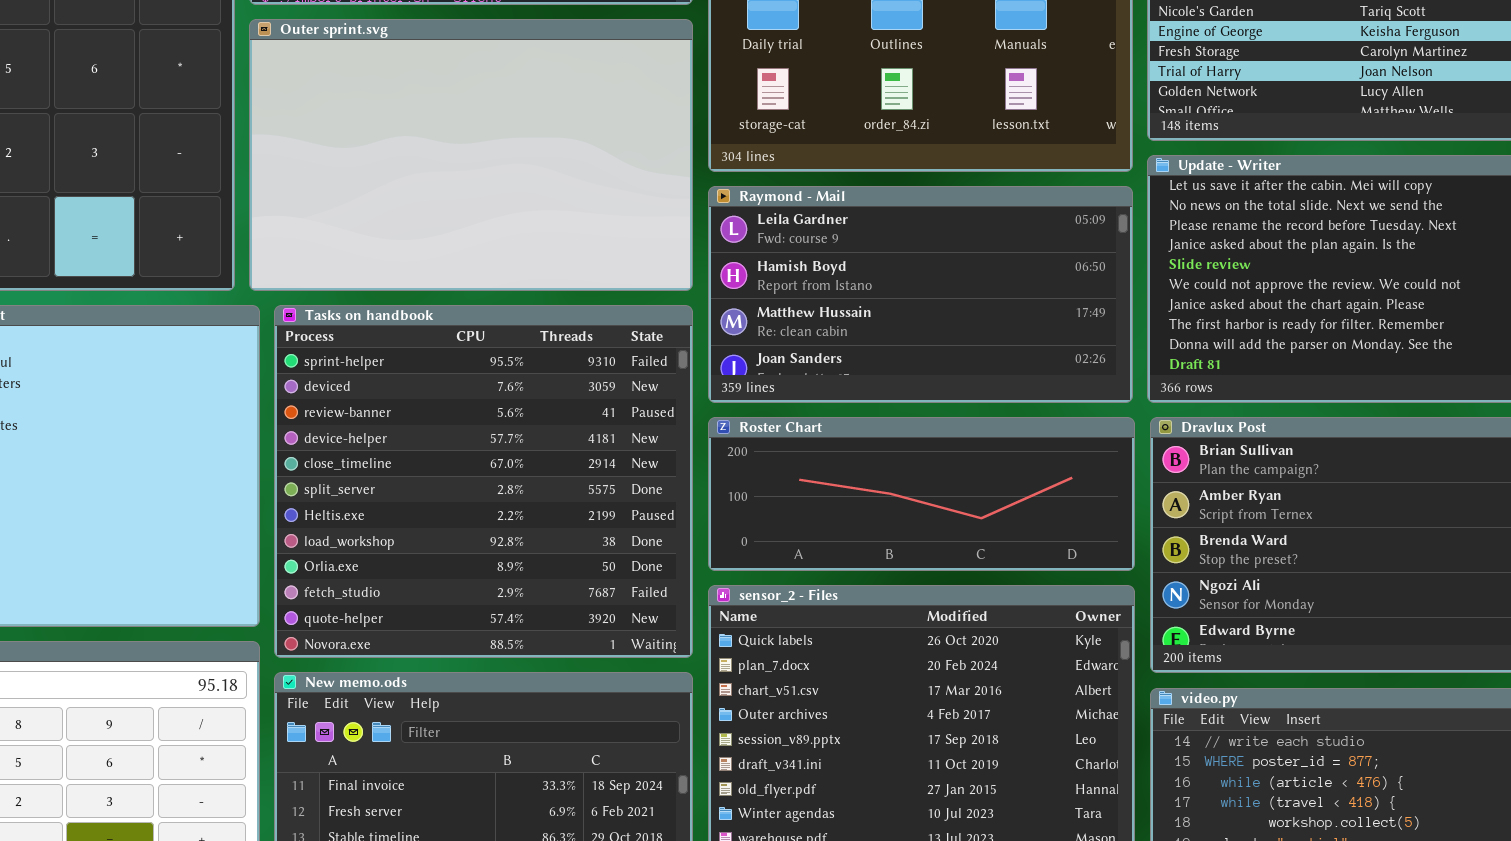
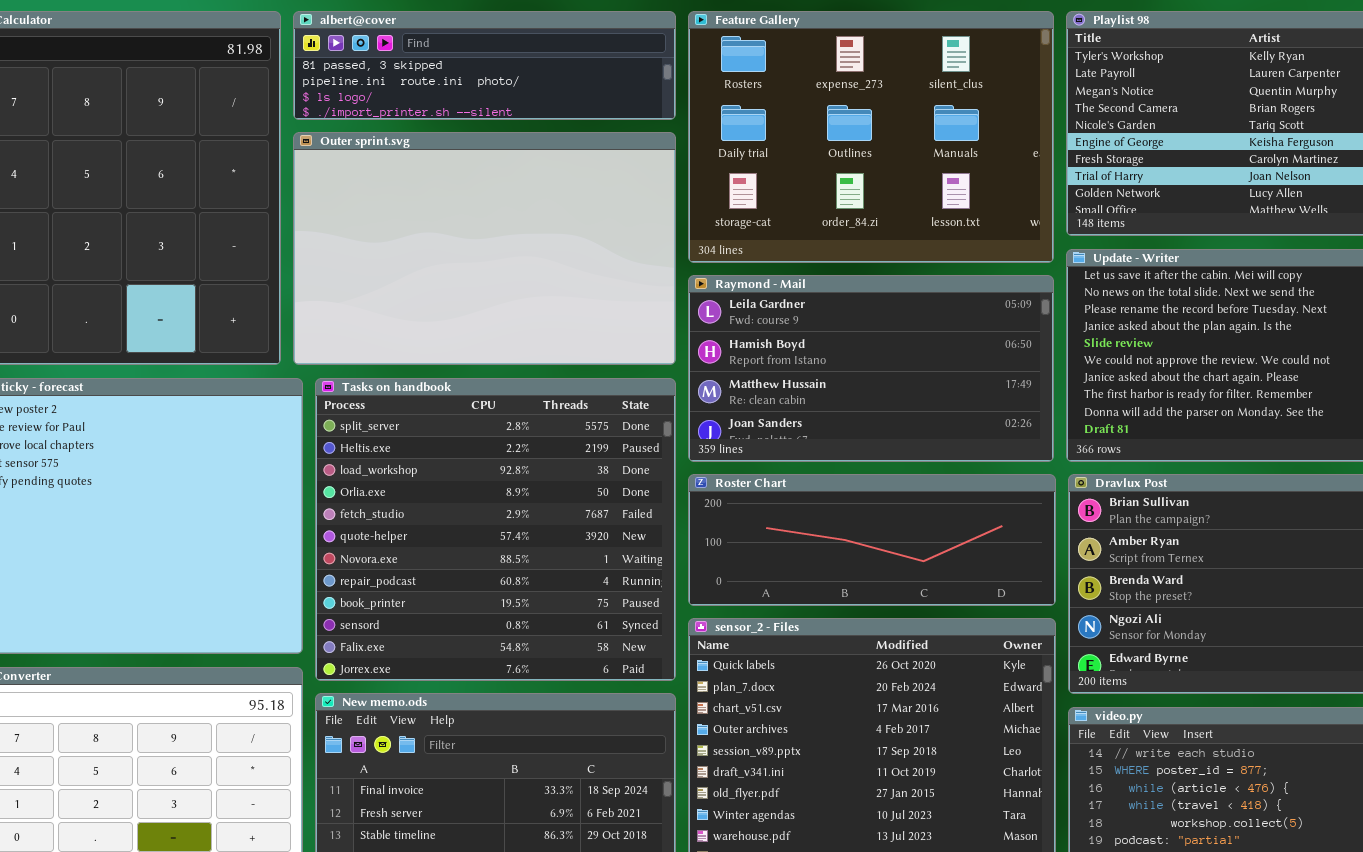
Tasks on handbook: [274,305,693,658] -> [315,378,676,681], scrolled down 5 rows

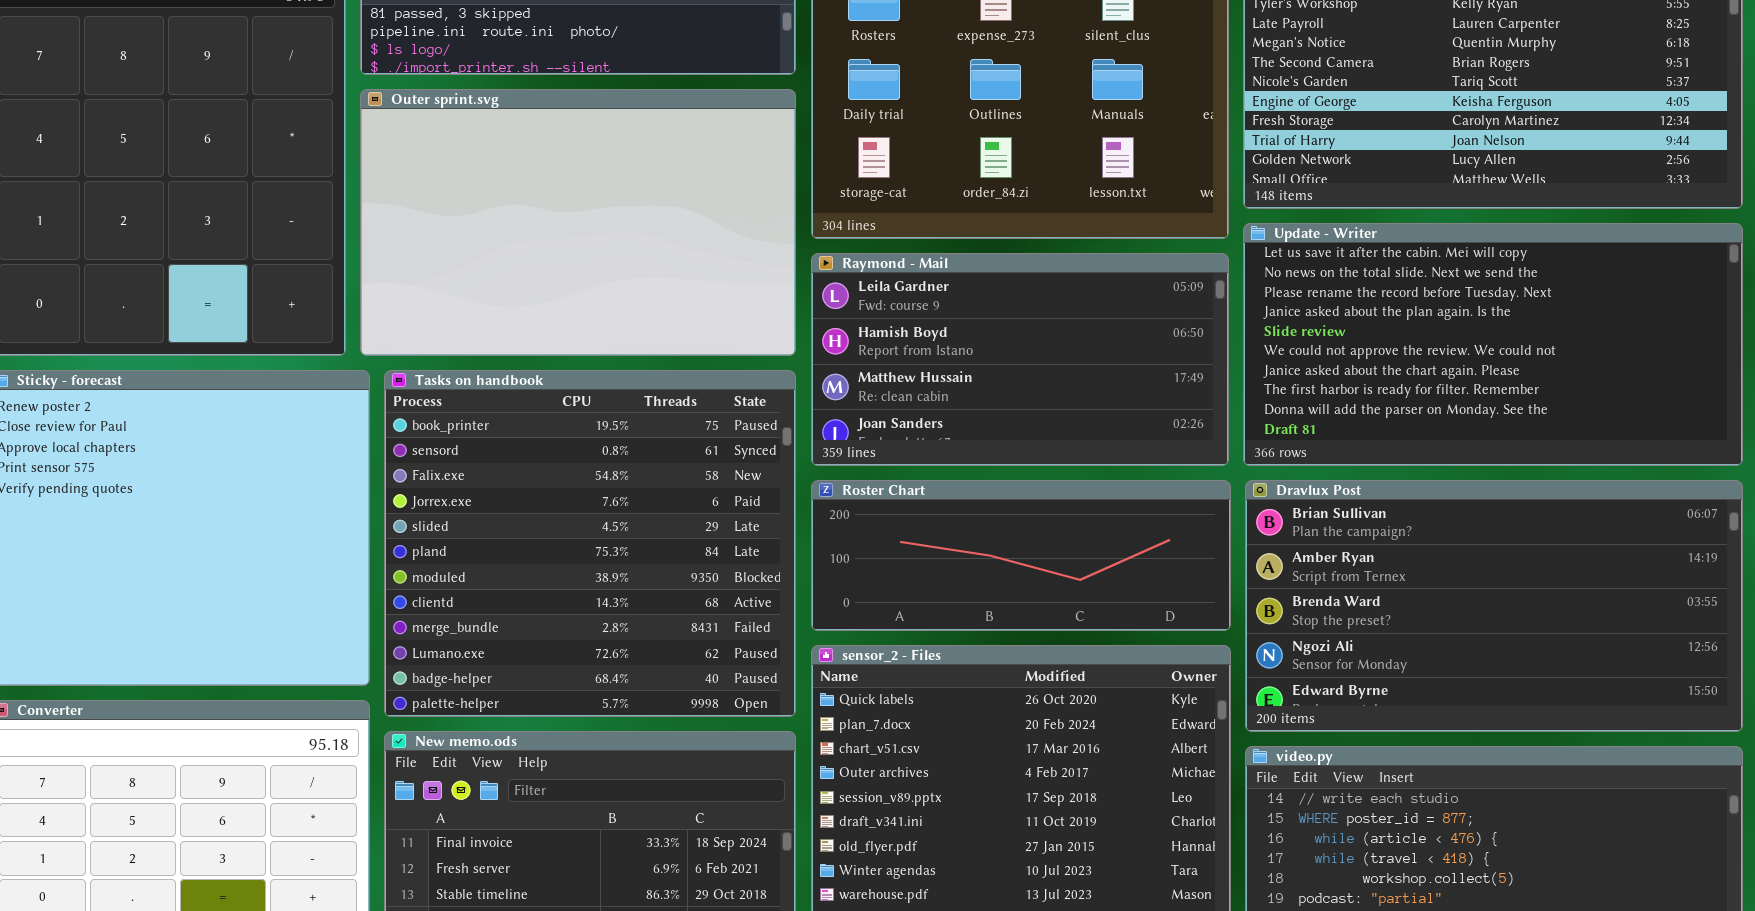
Tasks on handbook: [315,378,676,681] -> [384,370,796,717], scrolled down 8 rows

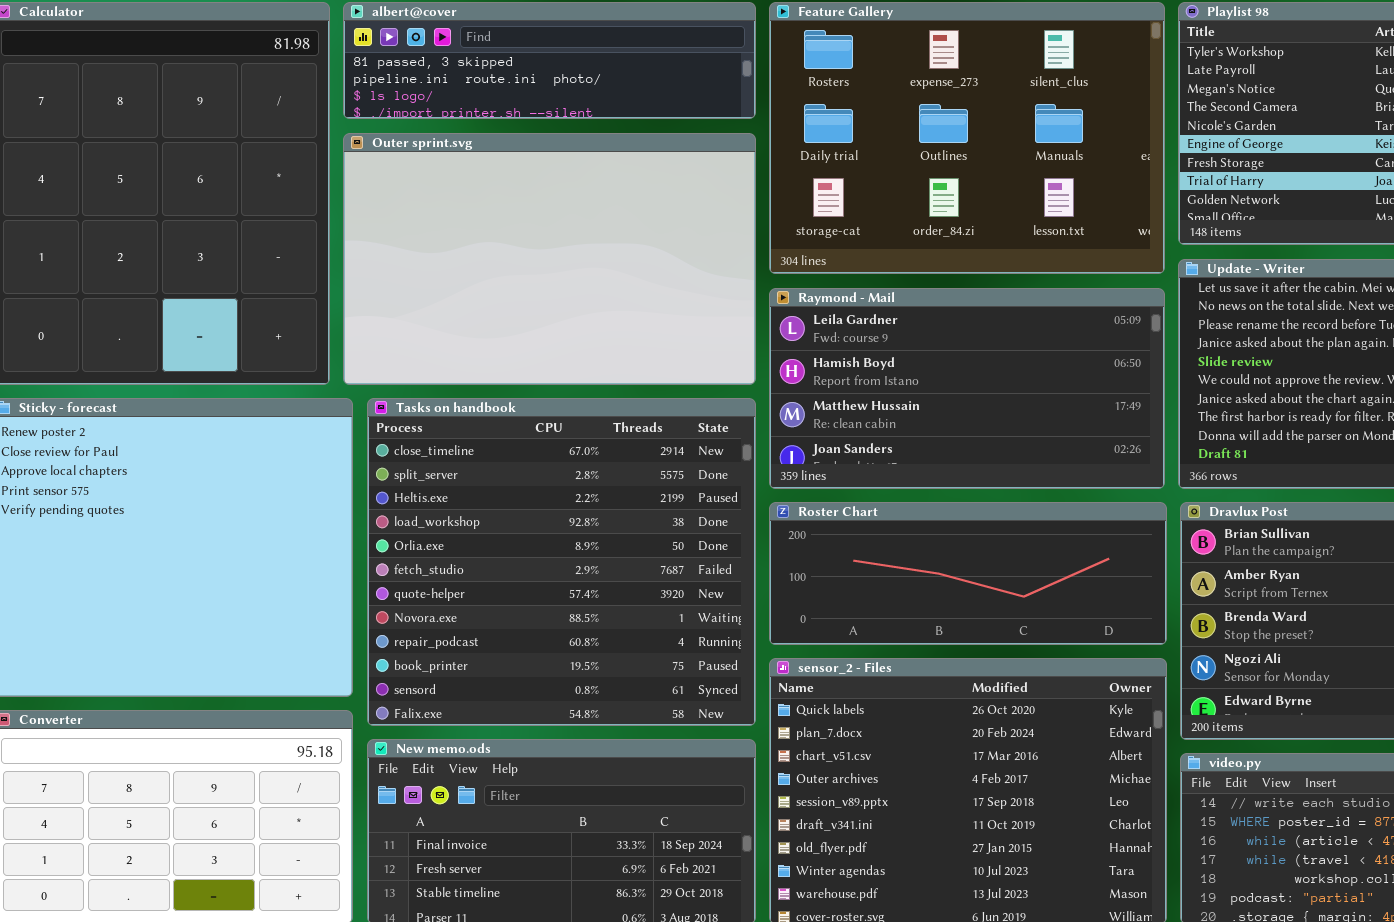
Tasks on handbook: [384,370,796,717] -> [367,398,756,726], scrolled up 9 rows

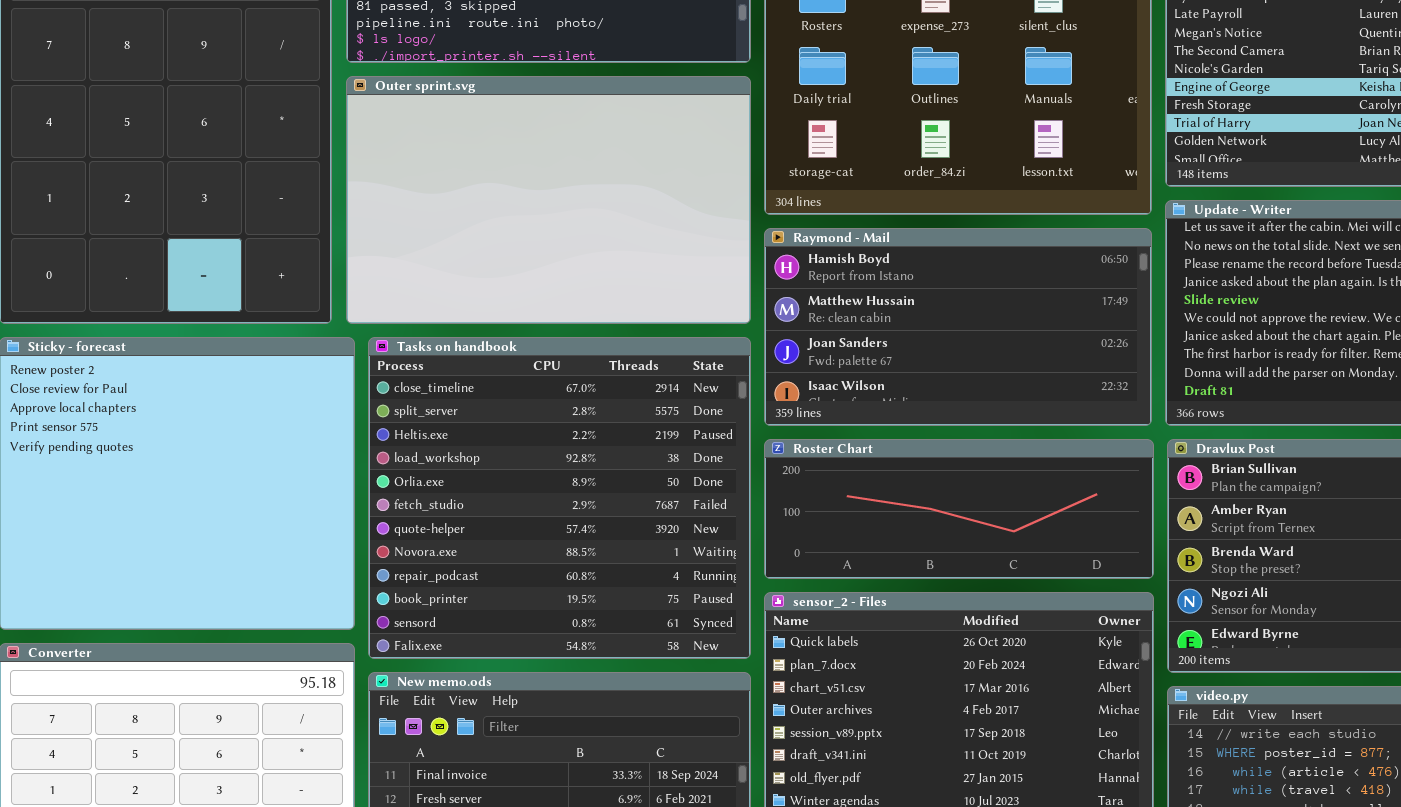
Raymond - Mail: [769,288,1165,489] -> [764,228,1152,426], scrolled down 1 row

